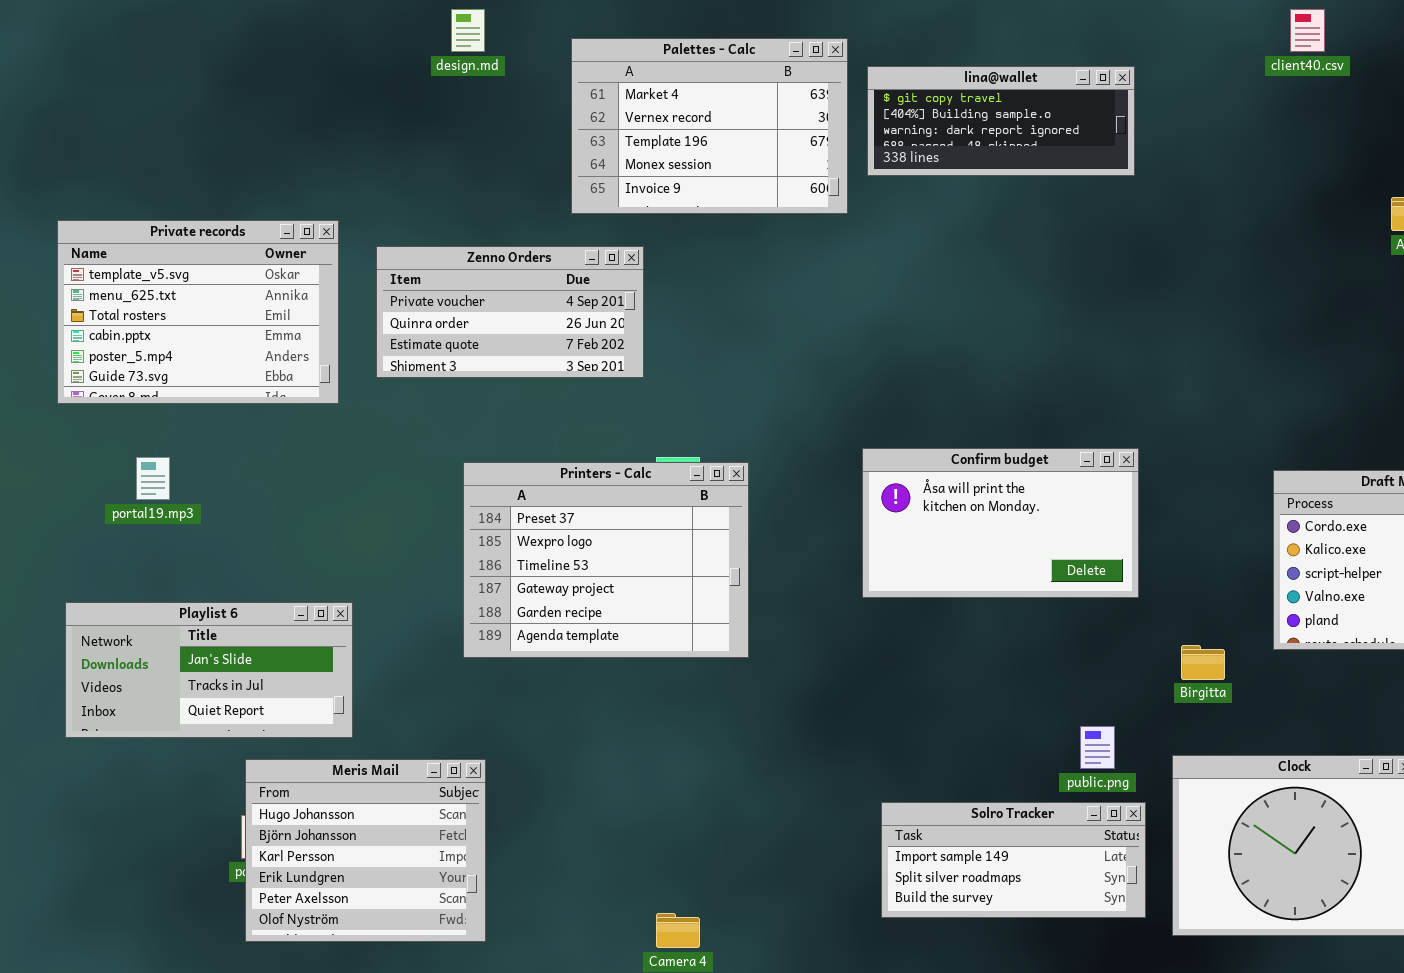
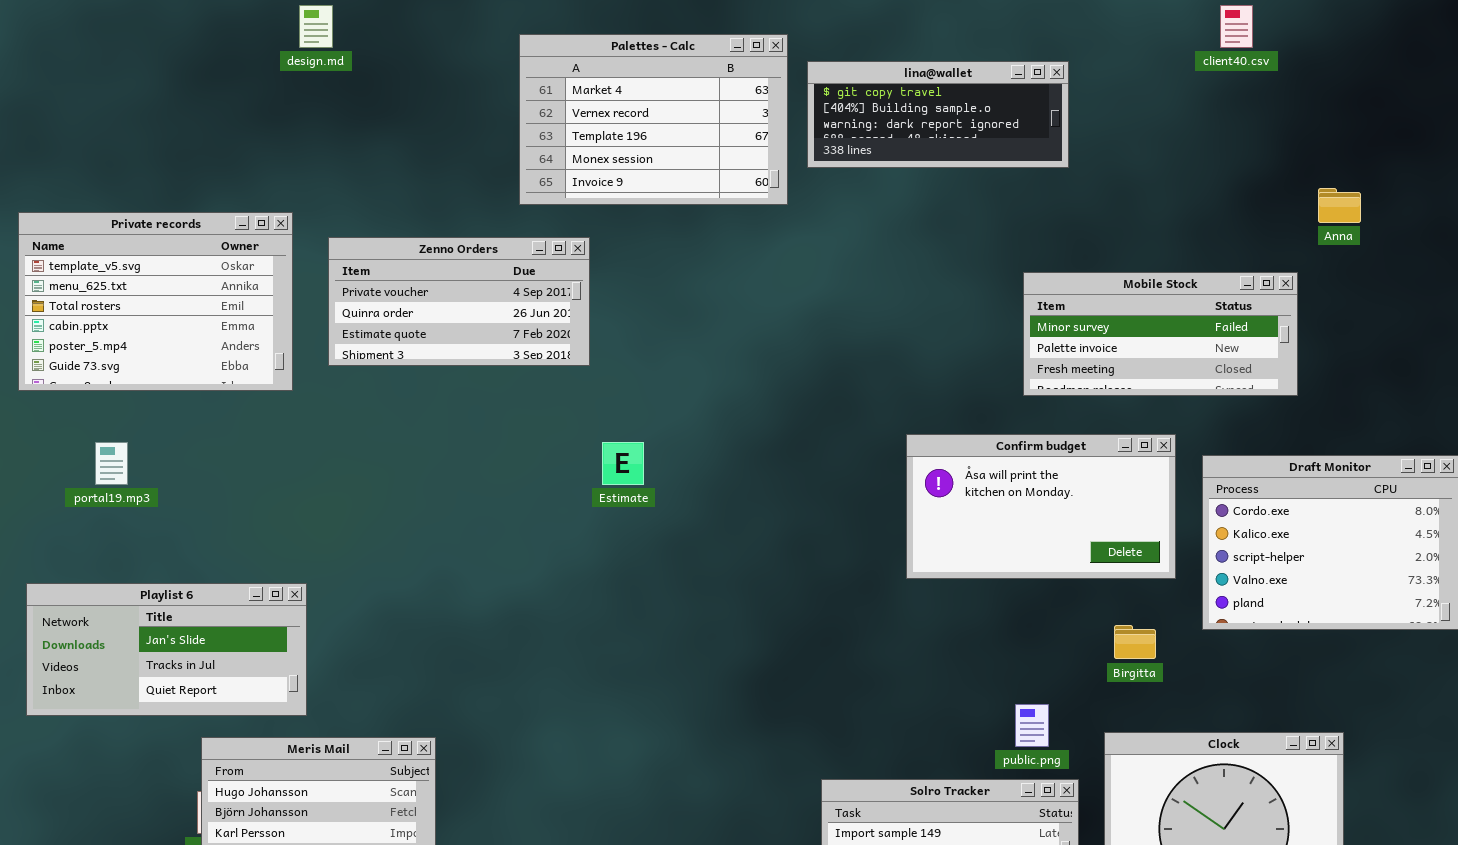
design.md: [451,9,485,52] -> [299,5,333,48], moved
Mobile Stock: none -> [1023,272,1298,396], opened
Confirm budget: [862,448,1139,598] -> [906,434,1176,579], moved
Printers - Calc: [463,462,749,658] -> none, closed

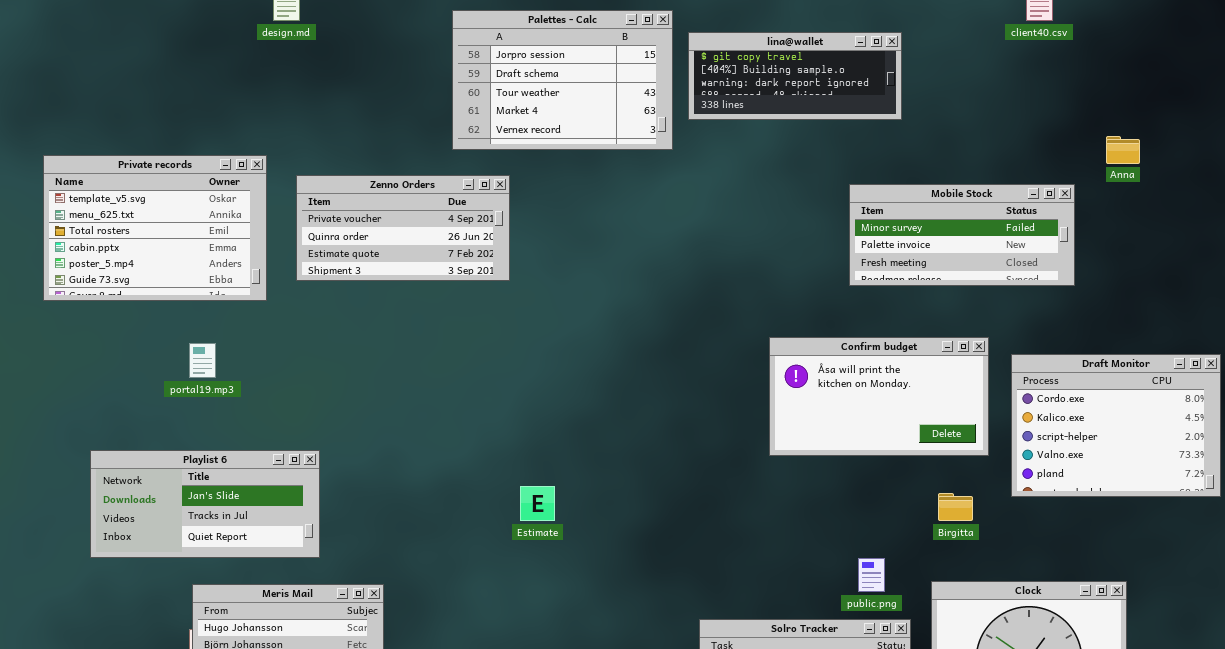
Palettes - Calc: [519,34,788,205] -> [452,10,673,150], scrolled up 3 rows
Mobile Stock: [1023,272,1298,396] -> [849,184,1075,286], moved
portal19.mp3: [95,442,128,485] -> [189,343,216,378], moved
Estimate: [602,442,644,485] -> [520,486,555,521], moved
Playlist 6: [26,583,307,716] -> [90,450,320,558], moved

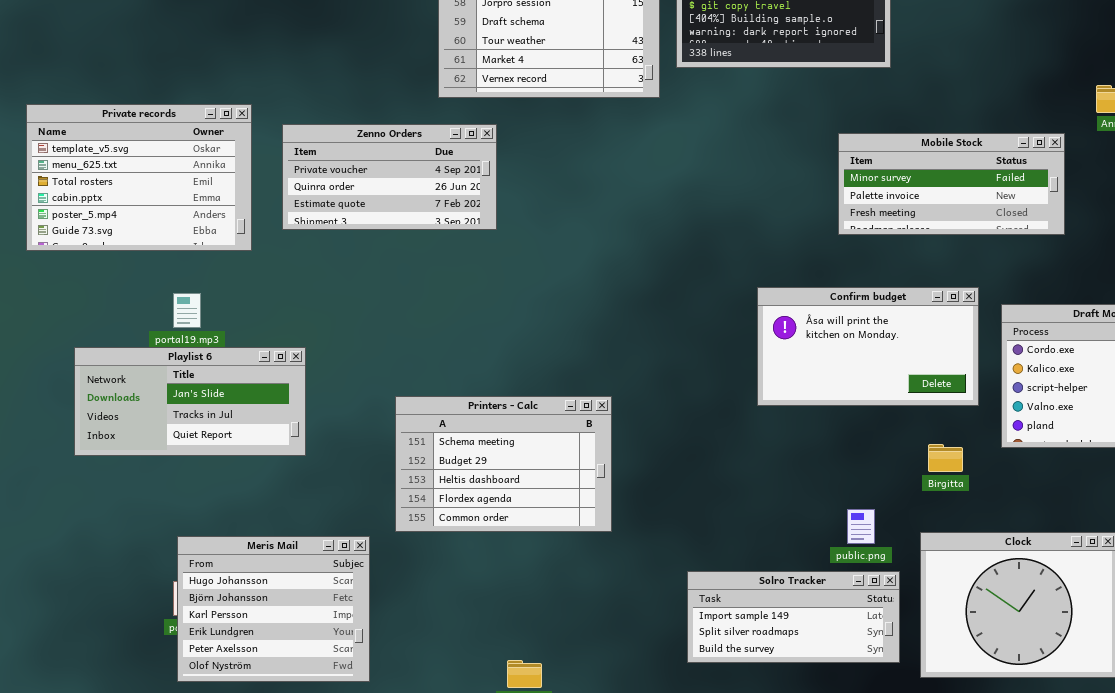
Printers - Calc: none -> [395,396,612,532], opened
Playlist 6: [90,450,320,558] -> [74,347,306,456], moved

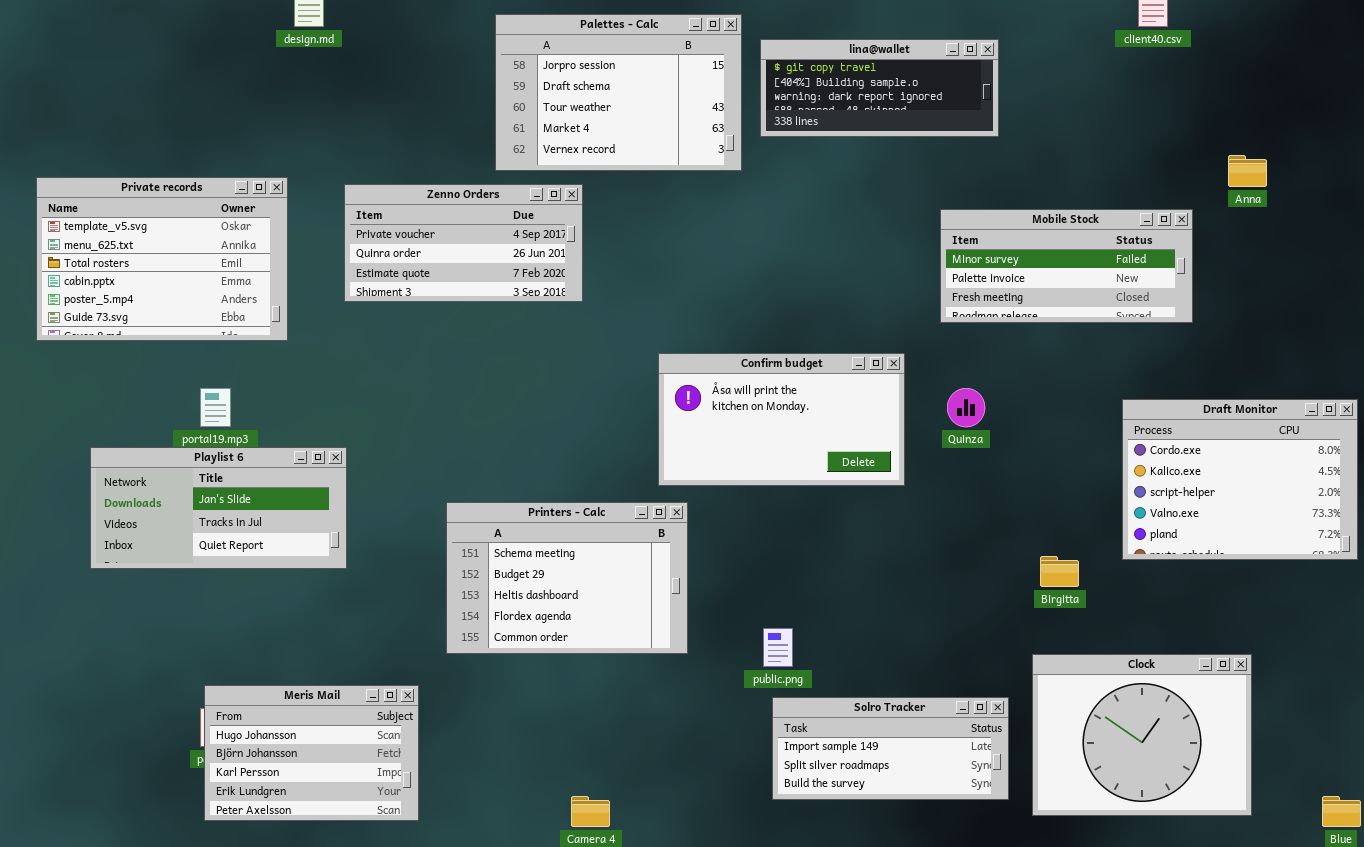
Zenno Orders: [282,124,497,230] -> [344,184,583,302], moved
Confirm budget: [757,287,979,406] -> [658,353,905,486], moved
public.png: [847,509,875,544] -> [763,628,793,667], moved
Meris Mail: [177,536,370,682] -> [204,685,419,821], resized

